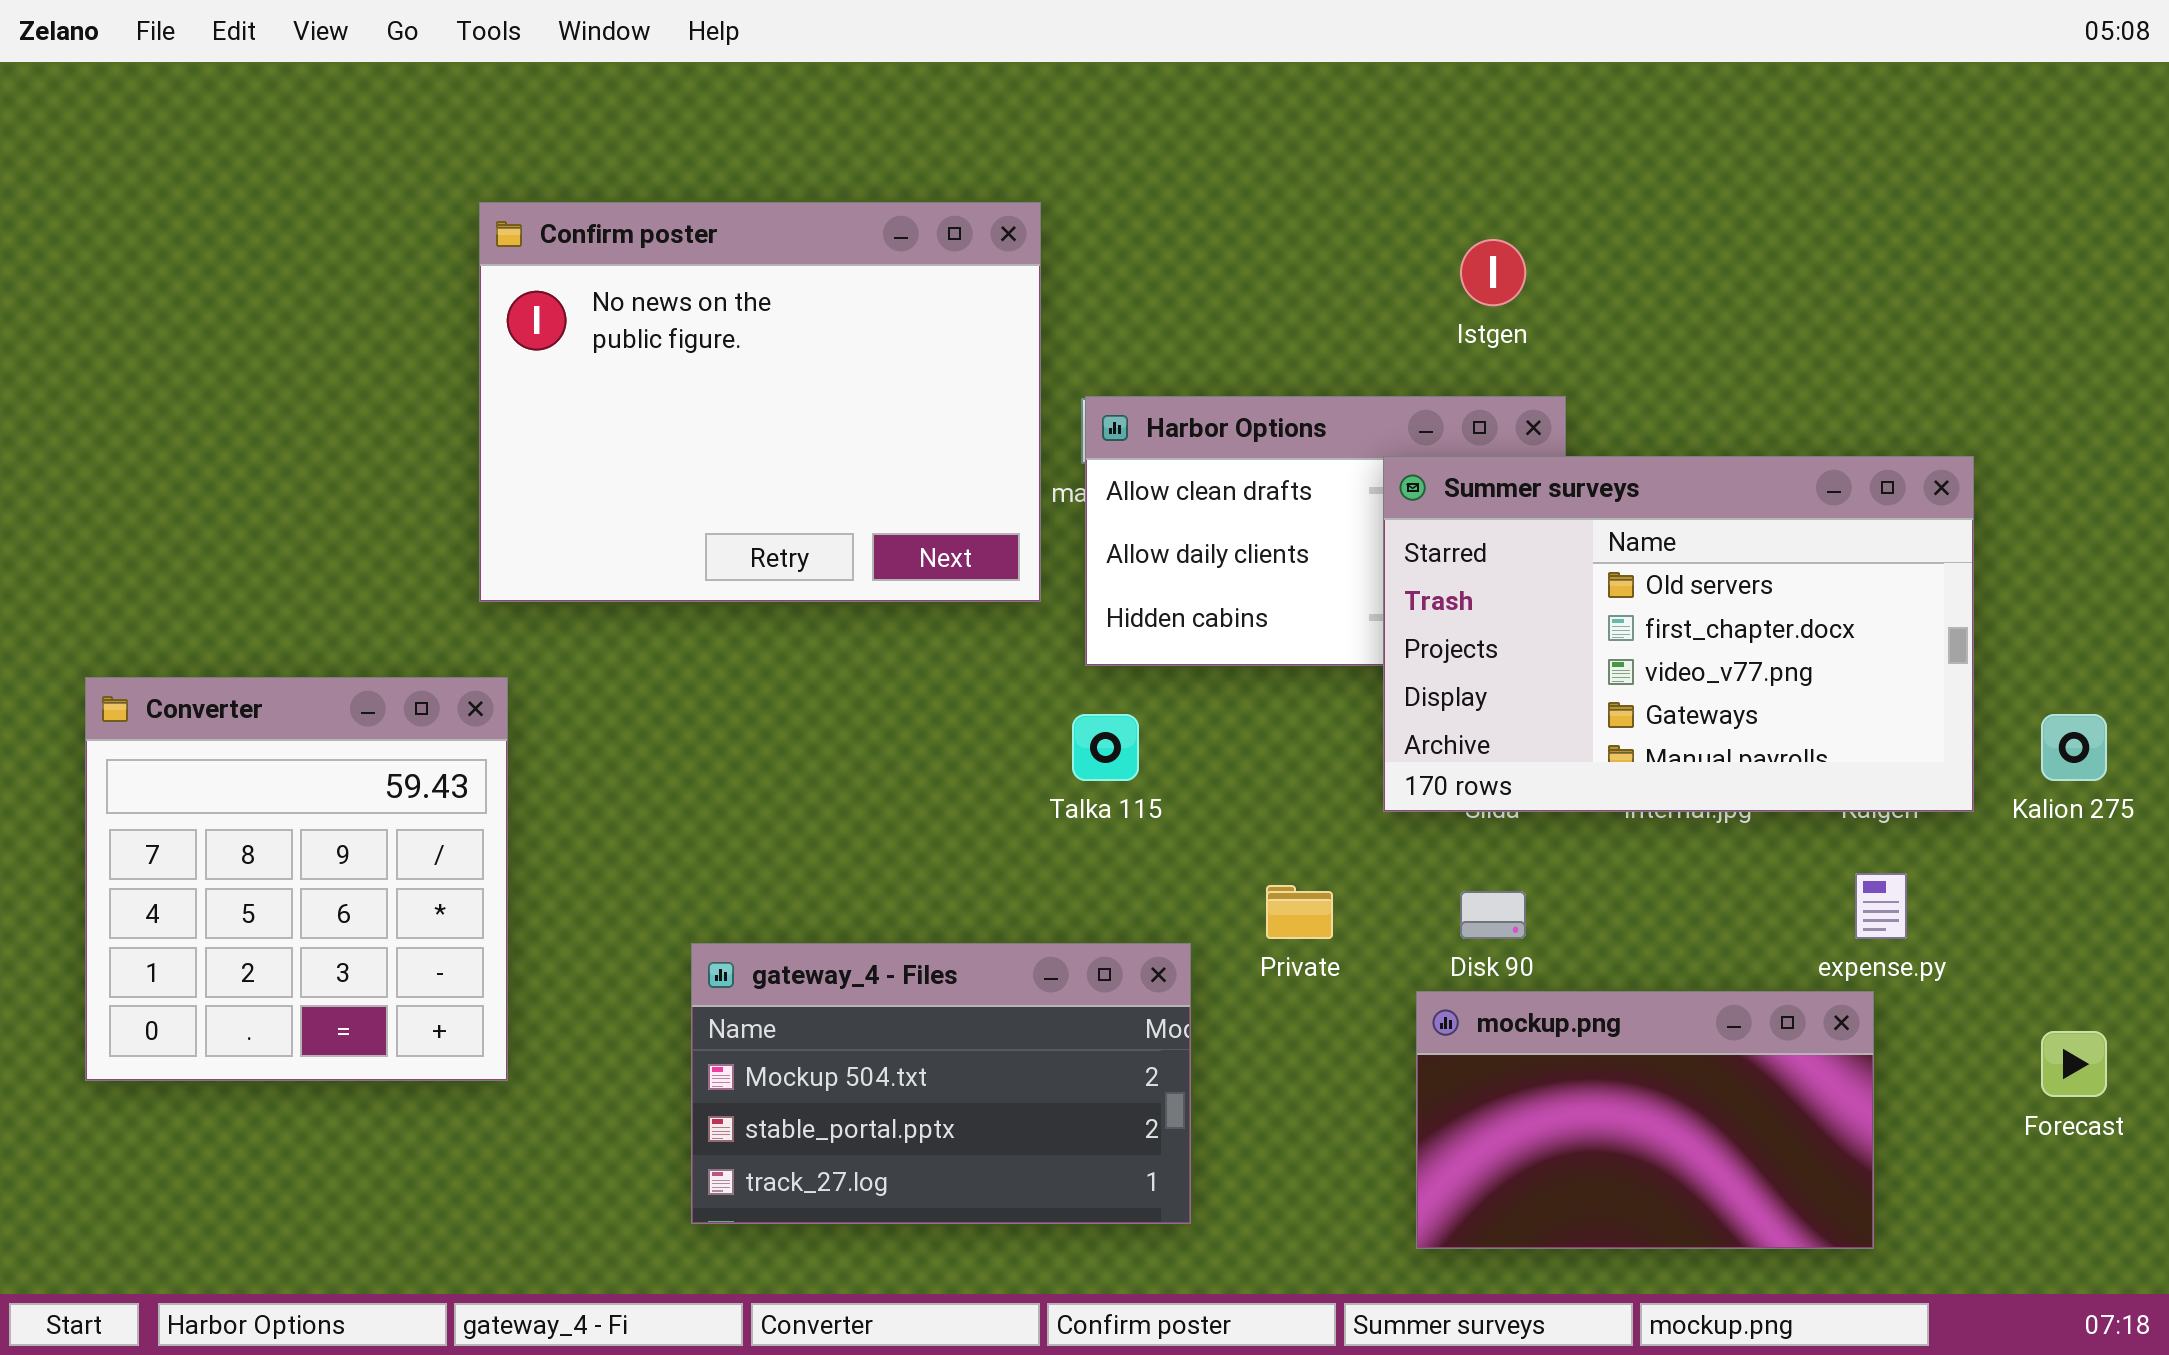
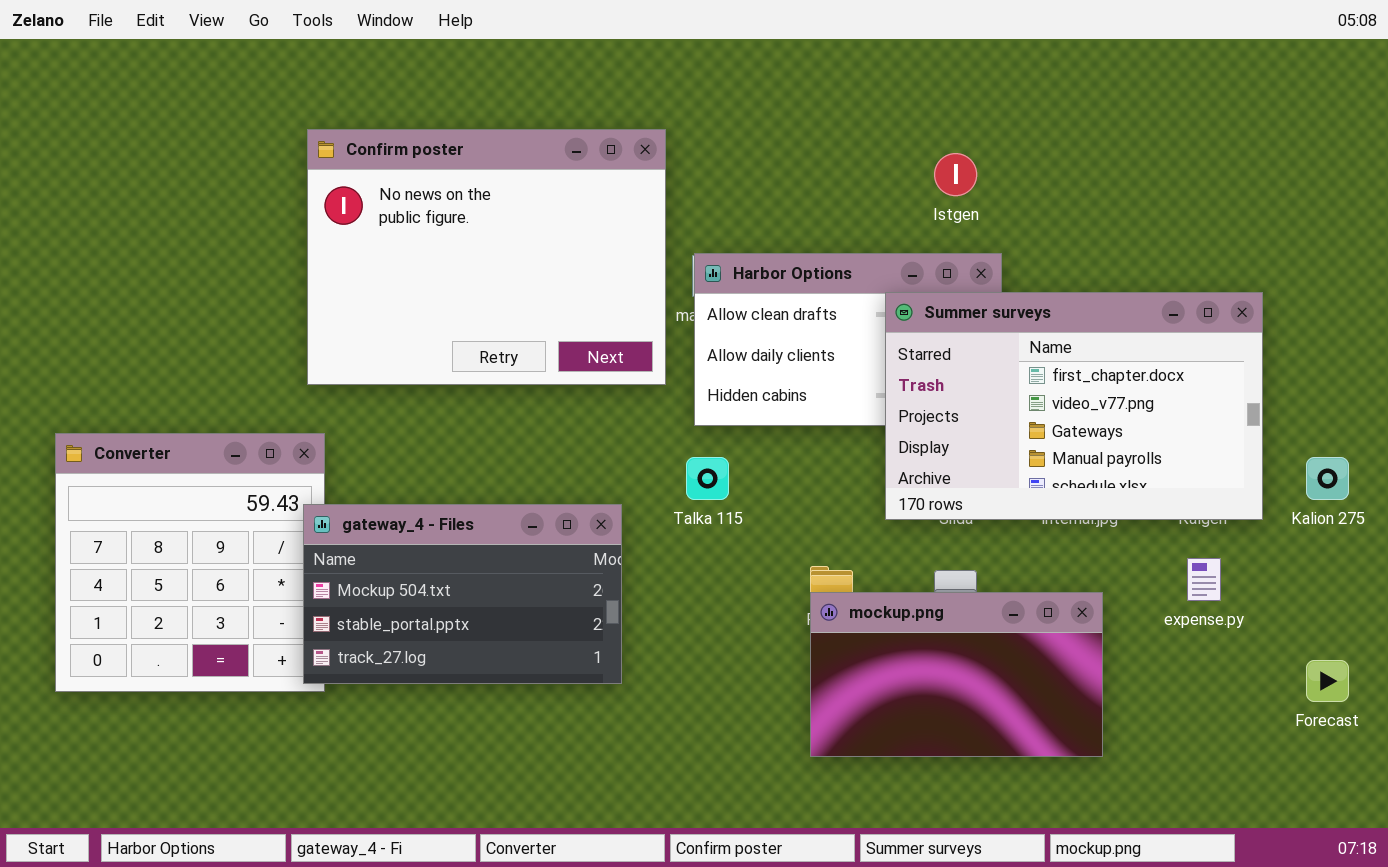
Summer surveys: [1383,456,1974,812] -> [885,292,1263,520], scrolled down 1 row
gateway_4 - Files: [691,943,1191,1224] -> [303,504,622,684], moved
mockup.png: [1416,991,1874,1249] -> [810,592,1103,757], moved

